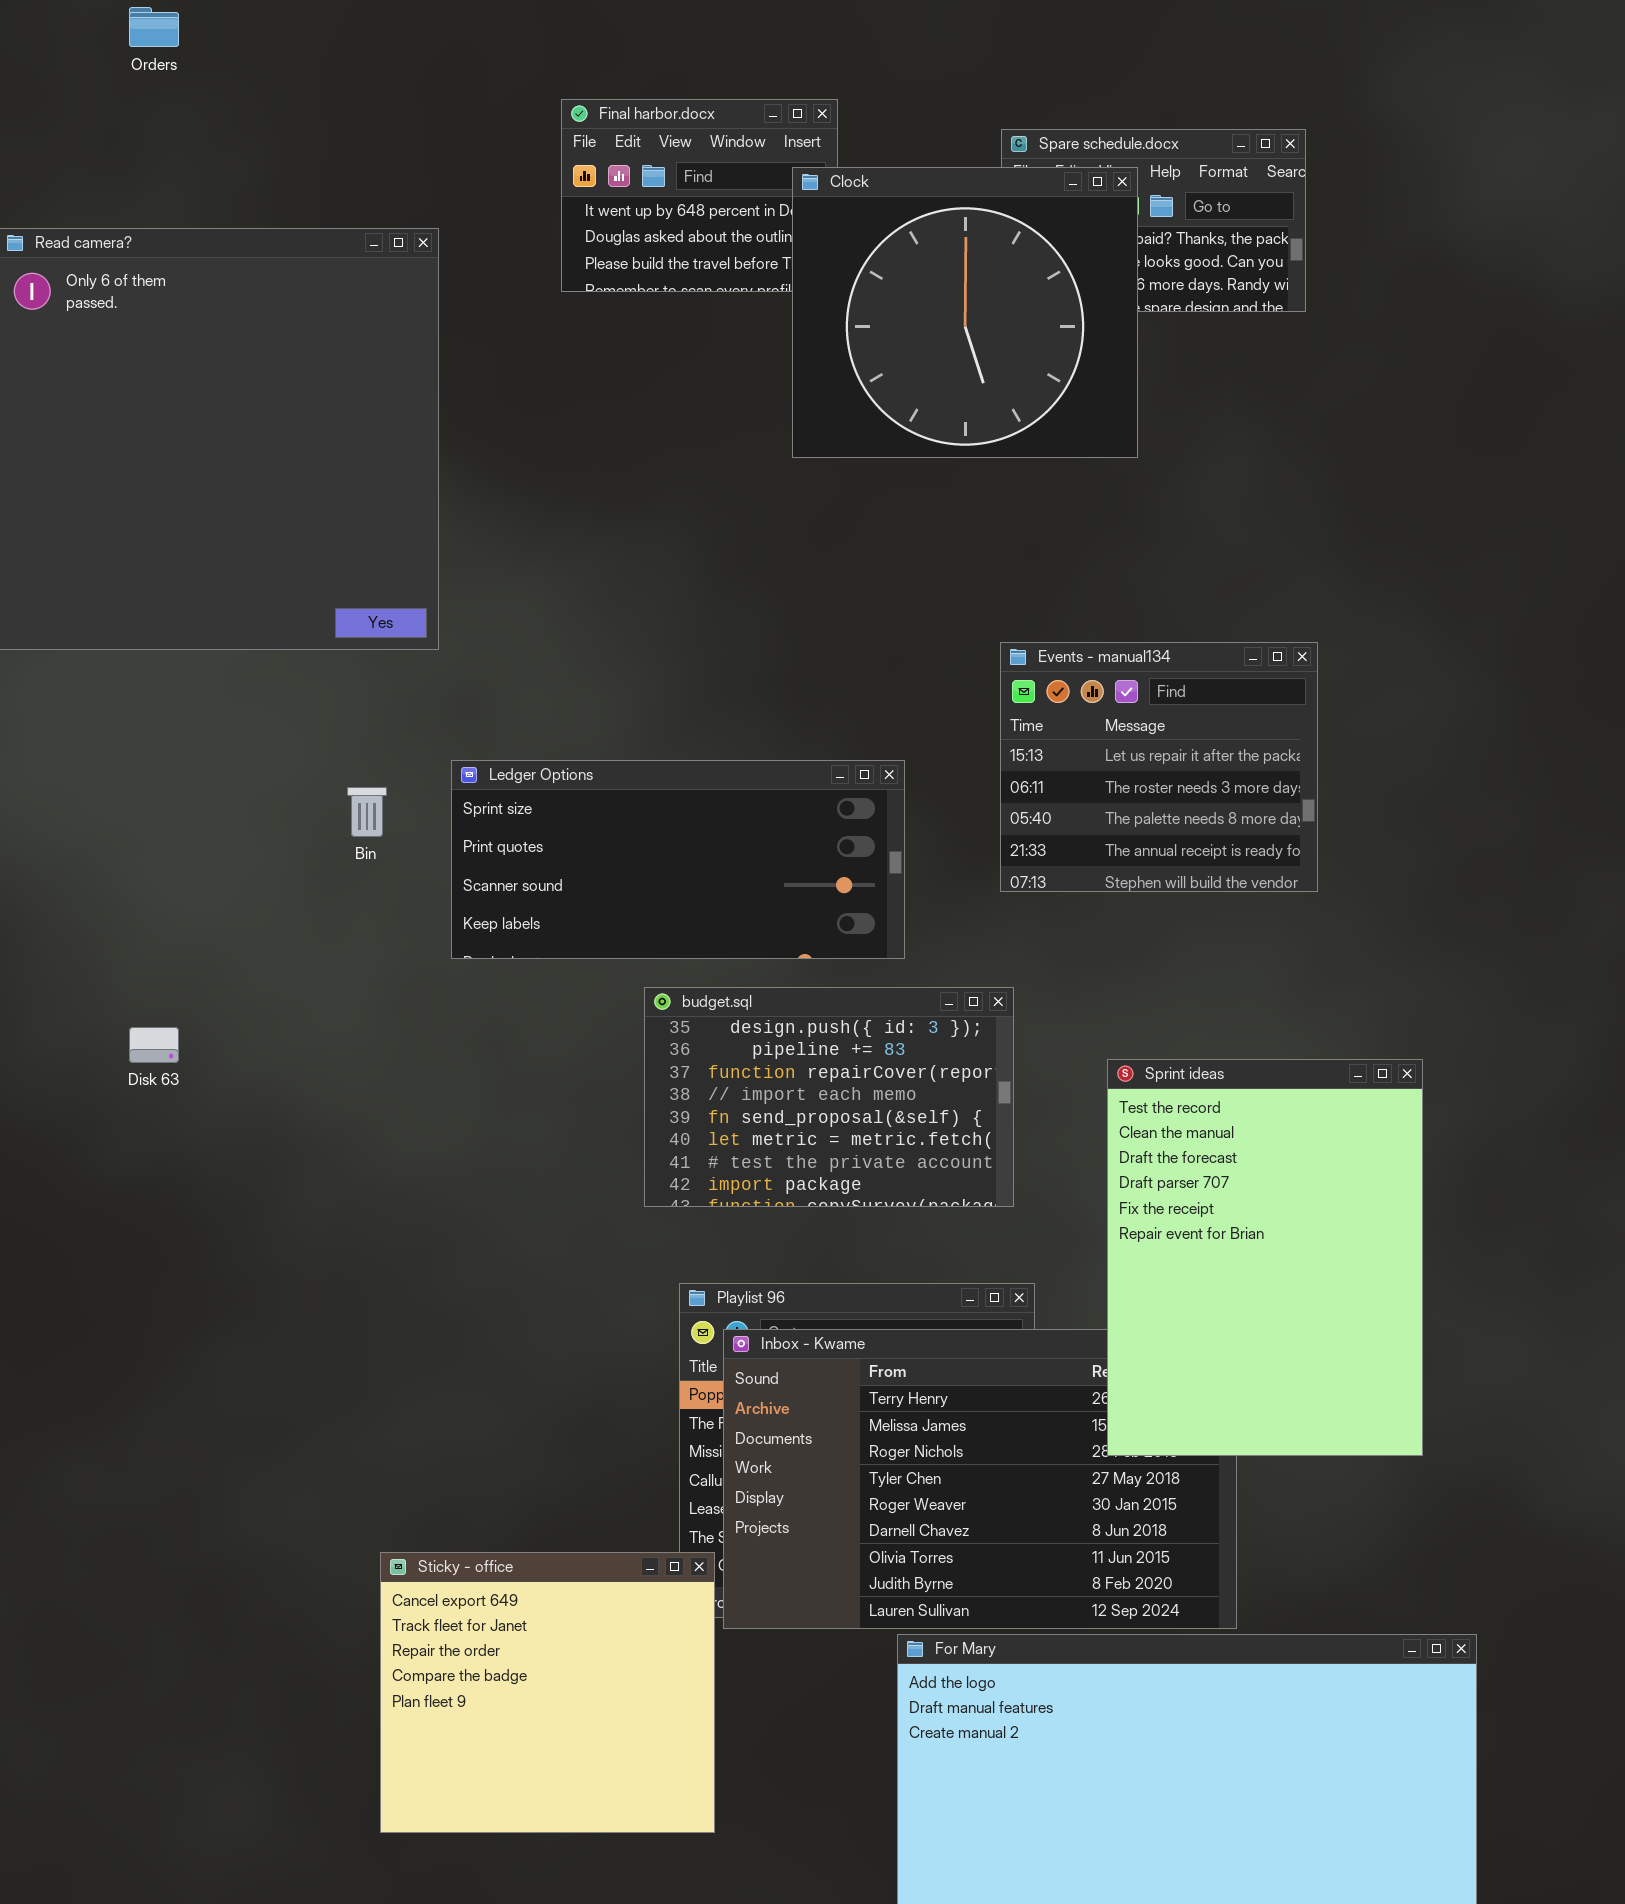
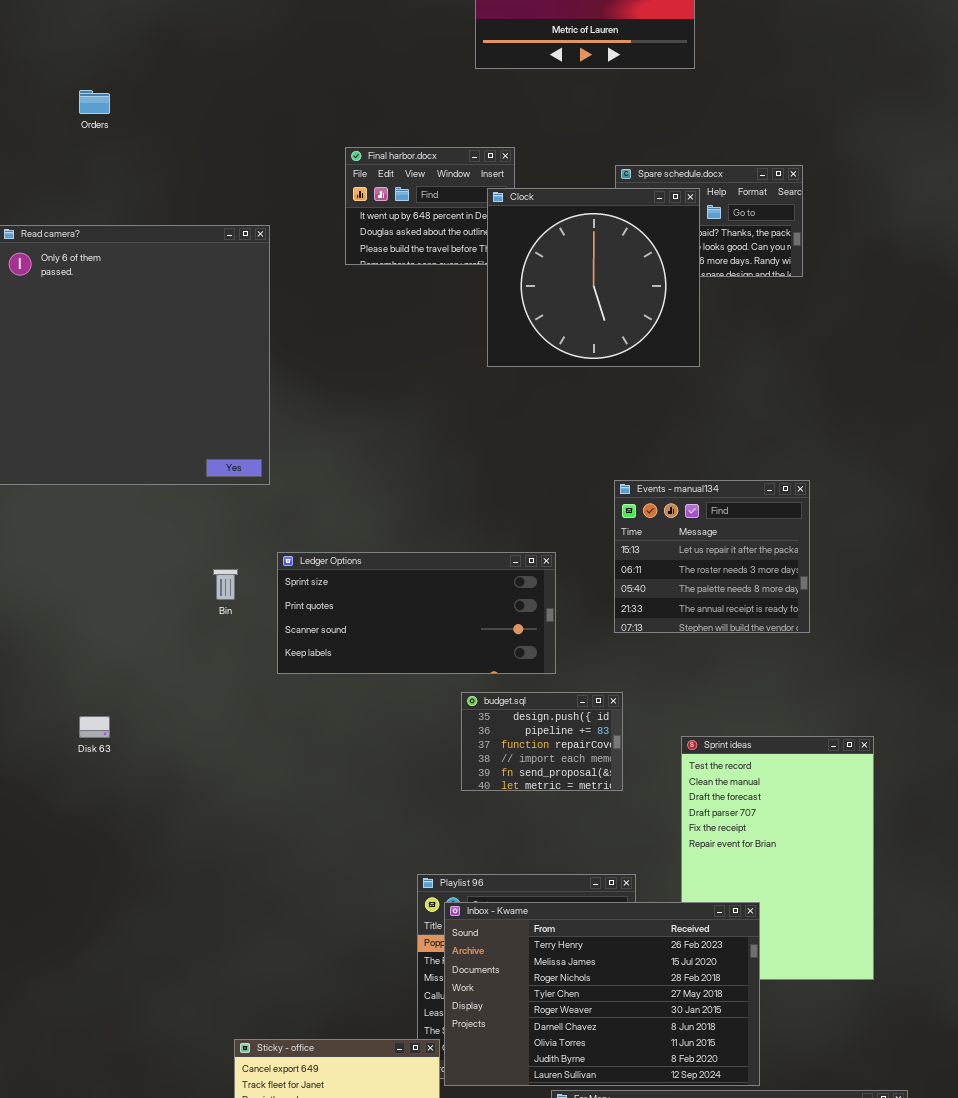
budget.sql: [644,987,1014,1207] -> [461,692,623,791], resized
Inbox - Kwame: [723,1329,1237,1629] -> [444,902,760,1086], raised

